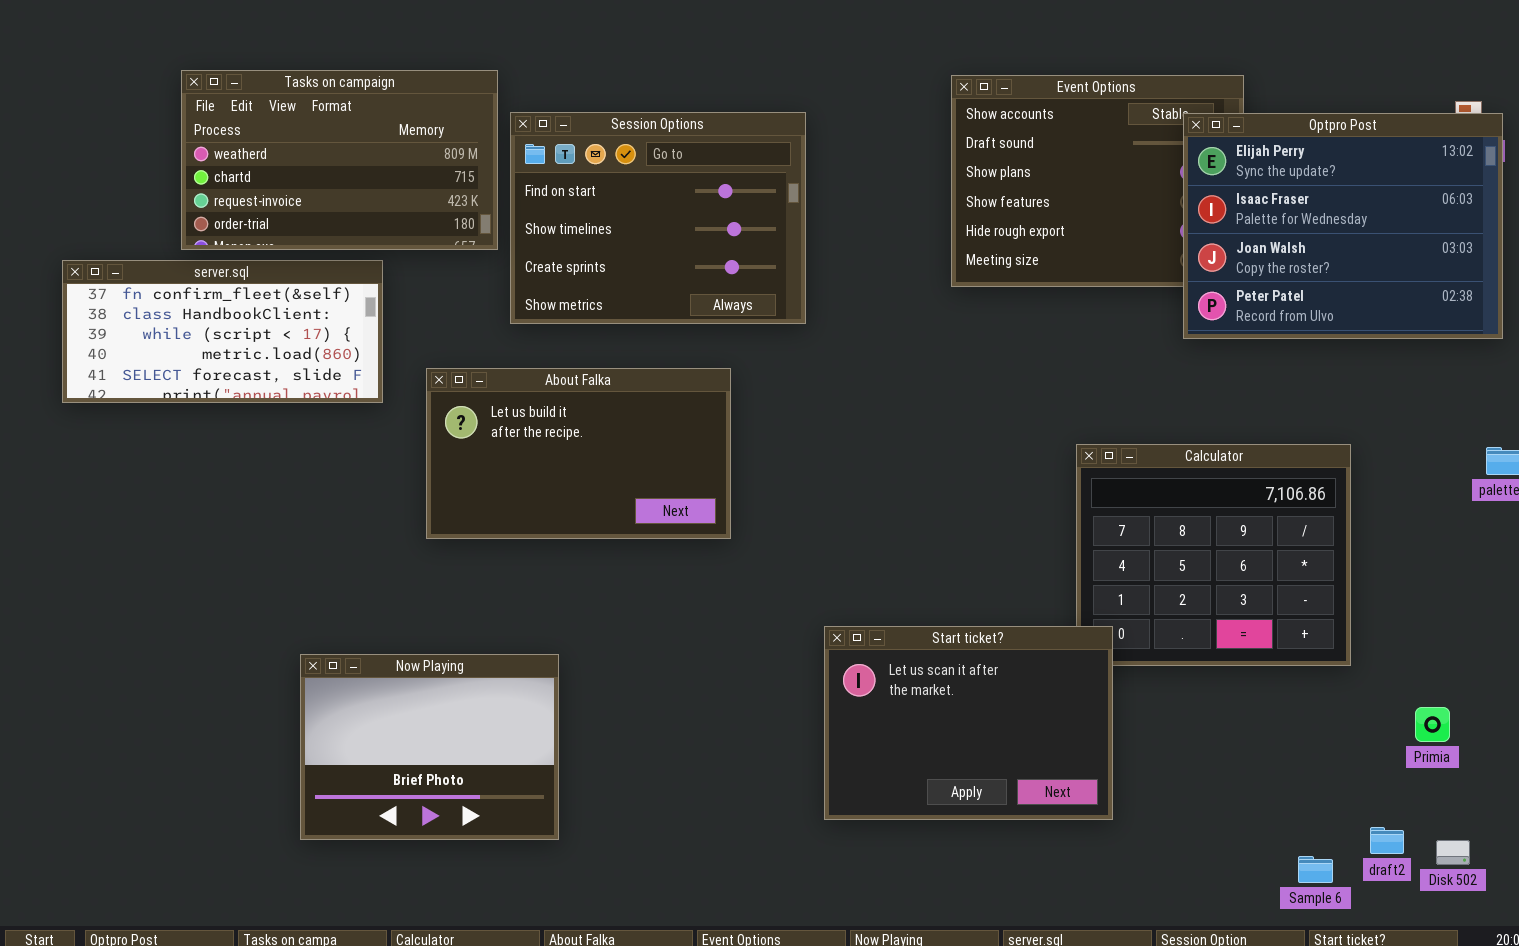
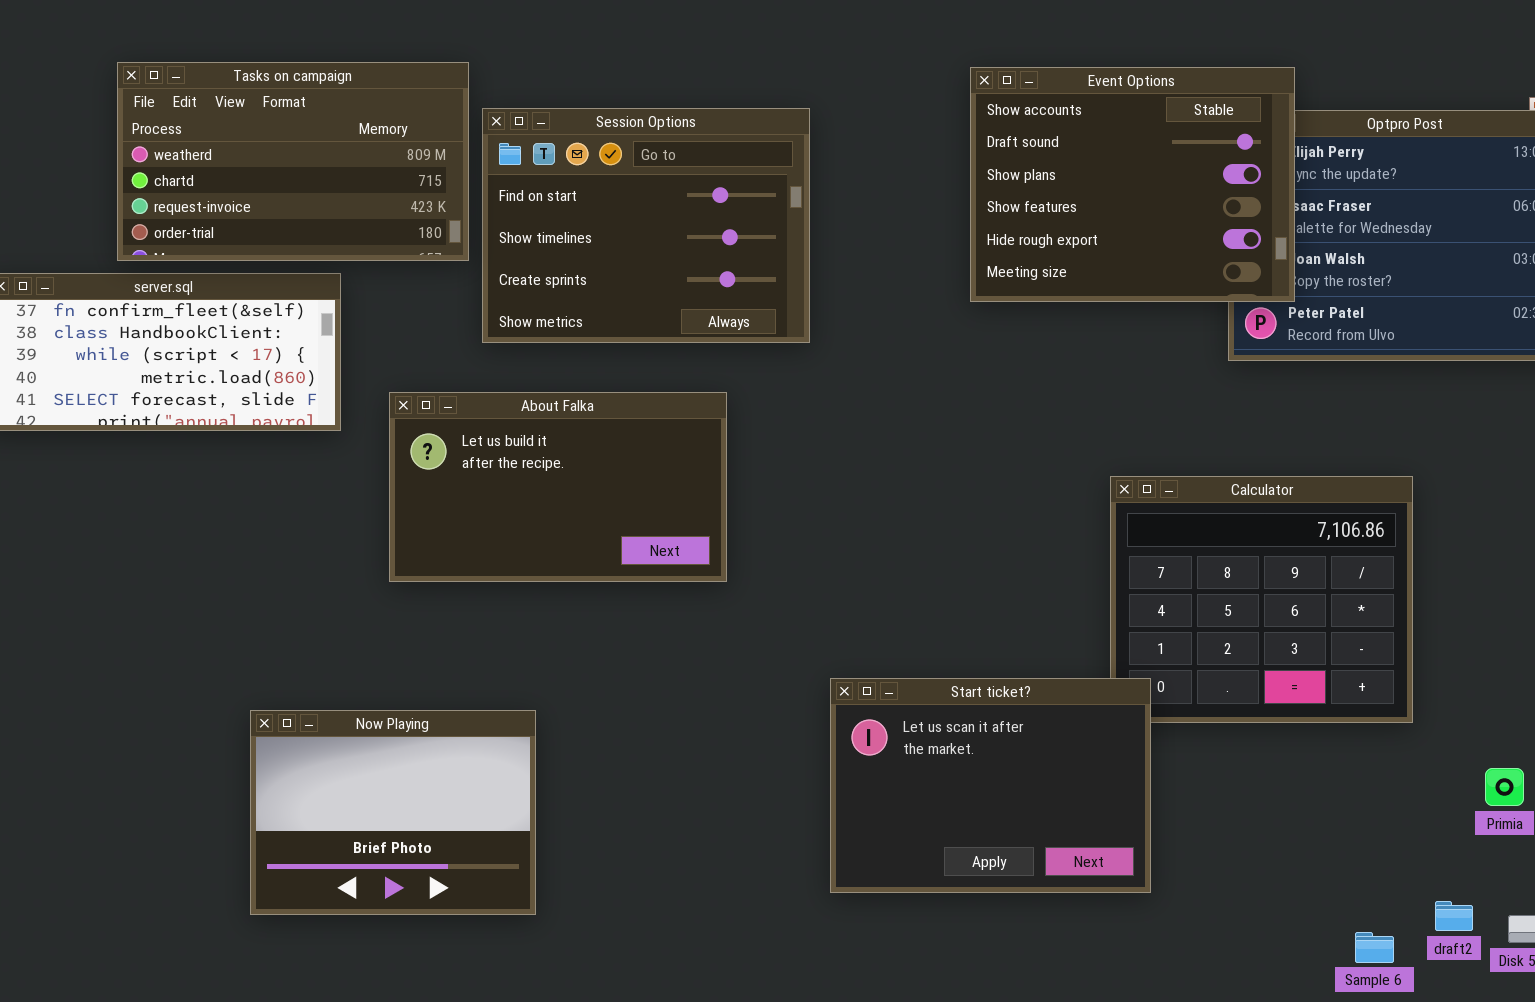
Event Options: [951,75,1244,287] -> [970,67,1295,302], raised

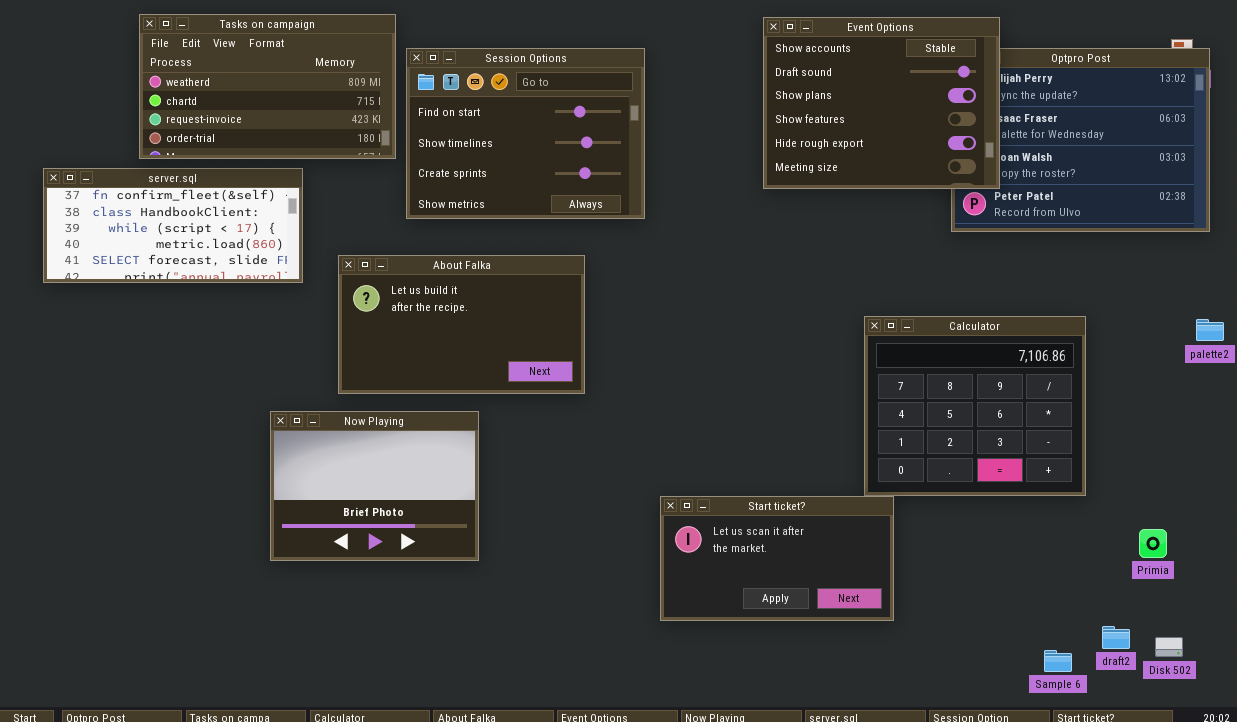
Start ticket?: [830,678,1151,893] -> [660,496,894,621], resized
Now Playing: [250,710,536,915] -> [270,411,479,561], moved

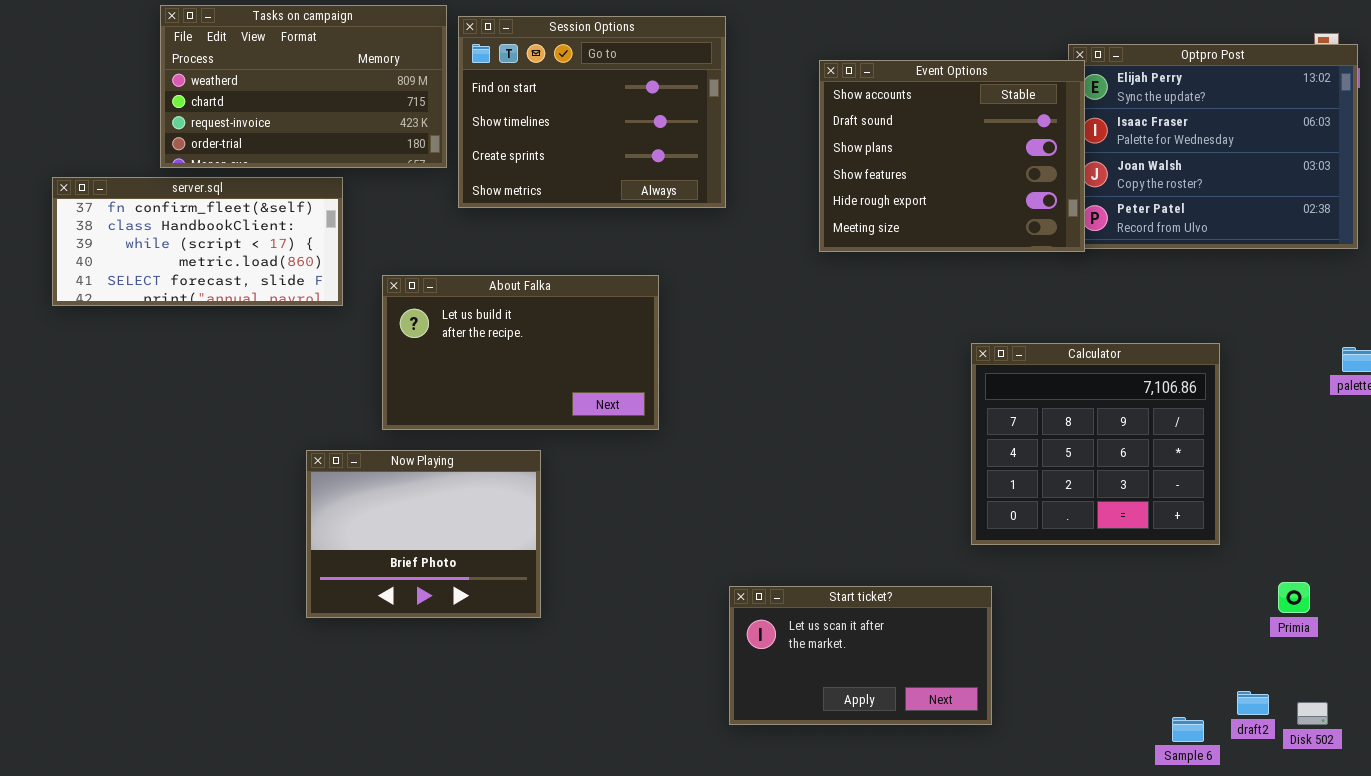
Event Options: [763,17,1000,189] -> [819,60,1085,252], moved
Session Options: [406,48,645,219] -> [458,16,726,208], moved
Start ticket?: [660,496,894,621] -> [729,586,992,725], moved

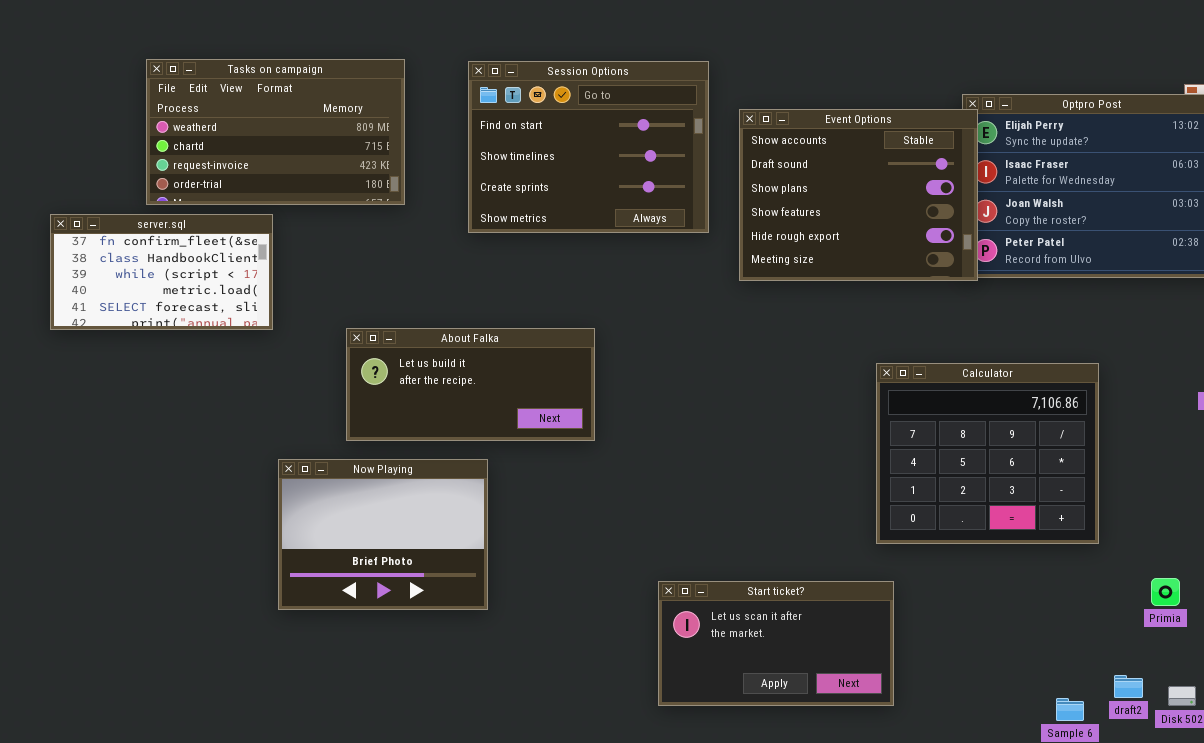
Session Options: [458,16,726,208] -> [468,61,709,233], moved
server.sql: [52,177,343,306] -> [50,214,273,330], resized
About Falka: [382,275,659,430] -> [346,328,595,441], resized

